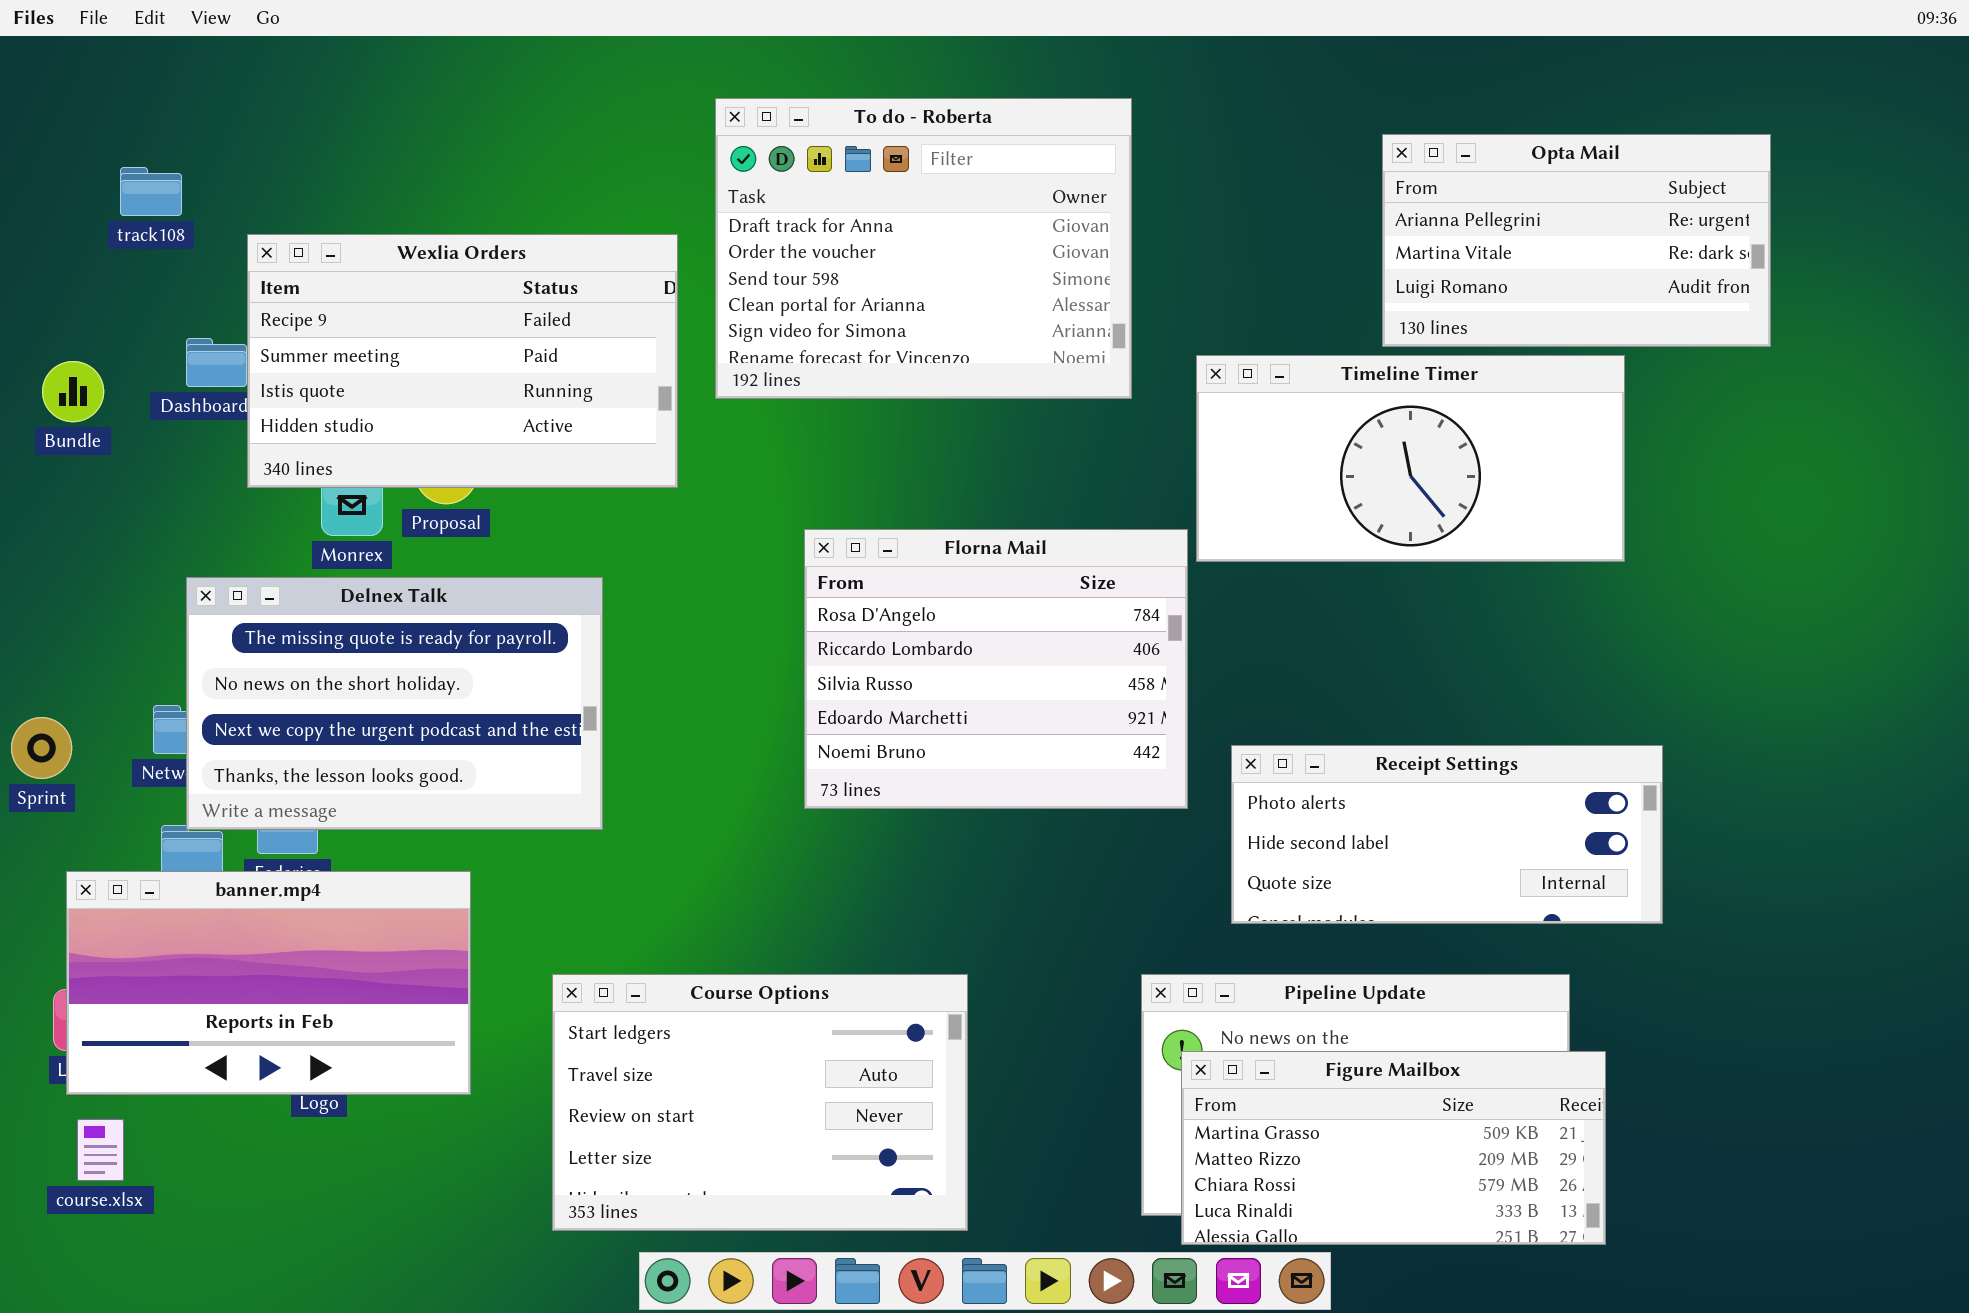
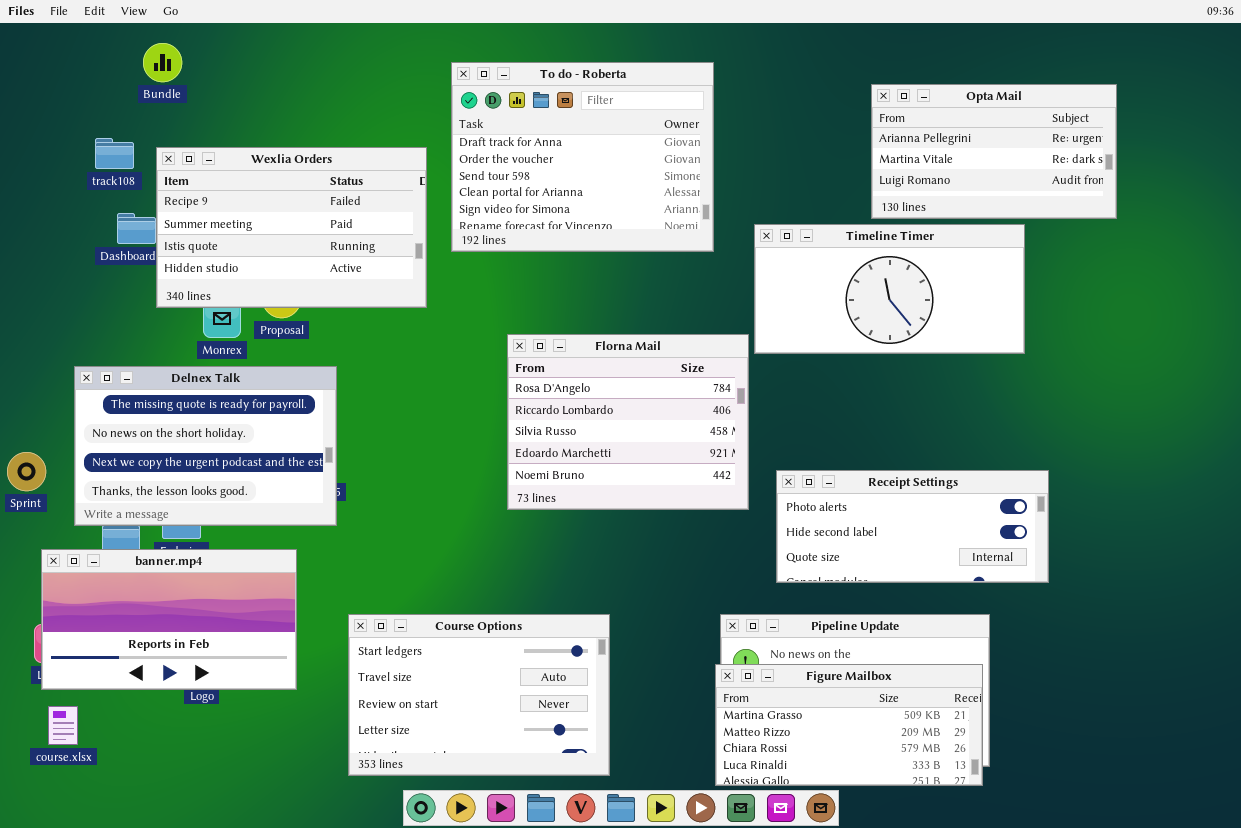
track108: [120,167,182,216] -> [95,138,134,169], moved
Bundle: [42,361,104,422] -> [143,43,182,82], moved
Delnex Talk: [186,577,603,830] -> [74,366,337,526], moved
Figure Mailbox: [1181,1051,1606,1245] -> [715,664,983,786], moved

